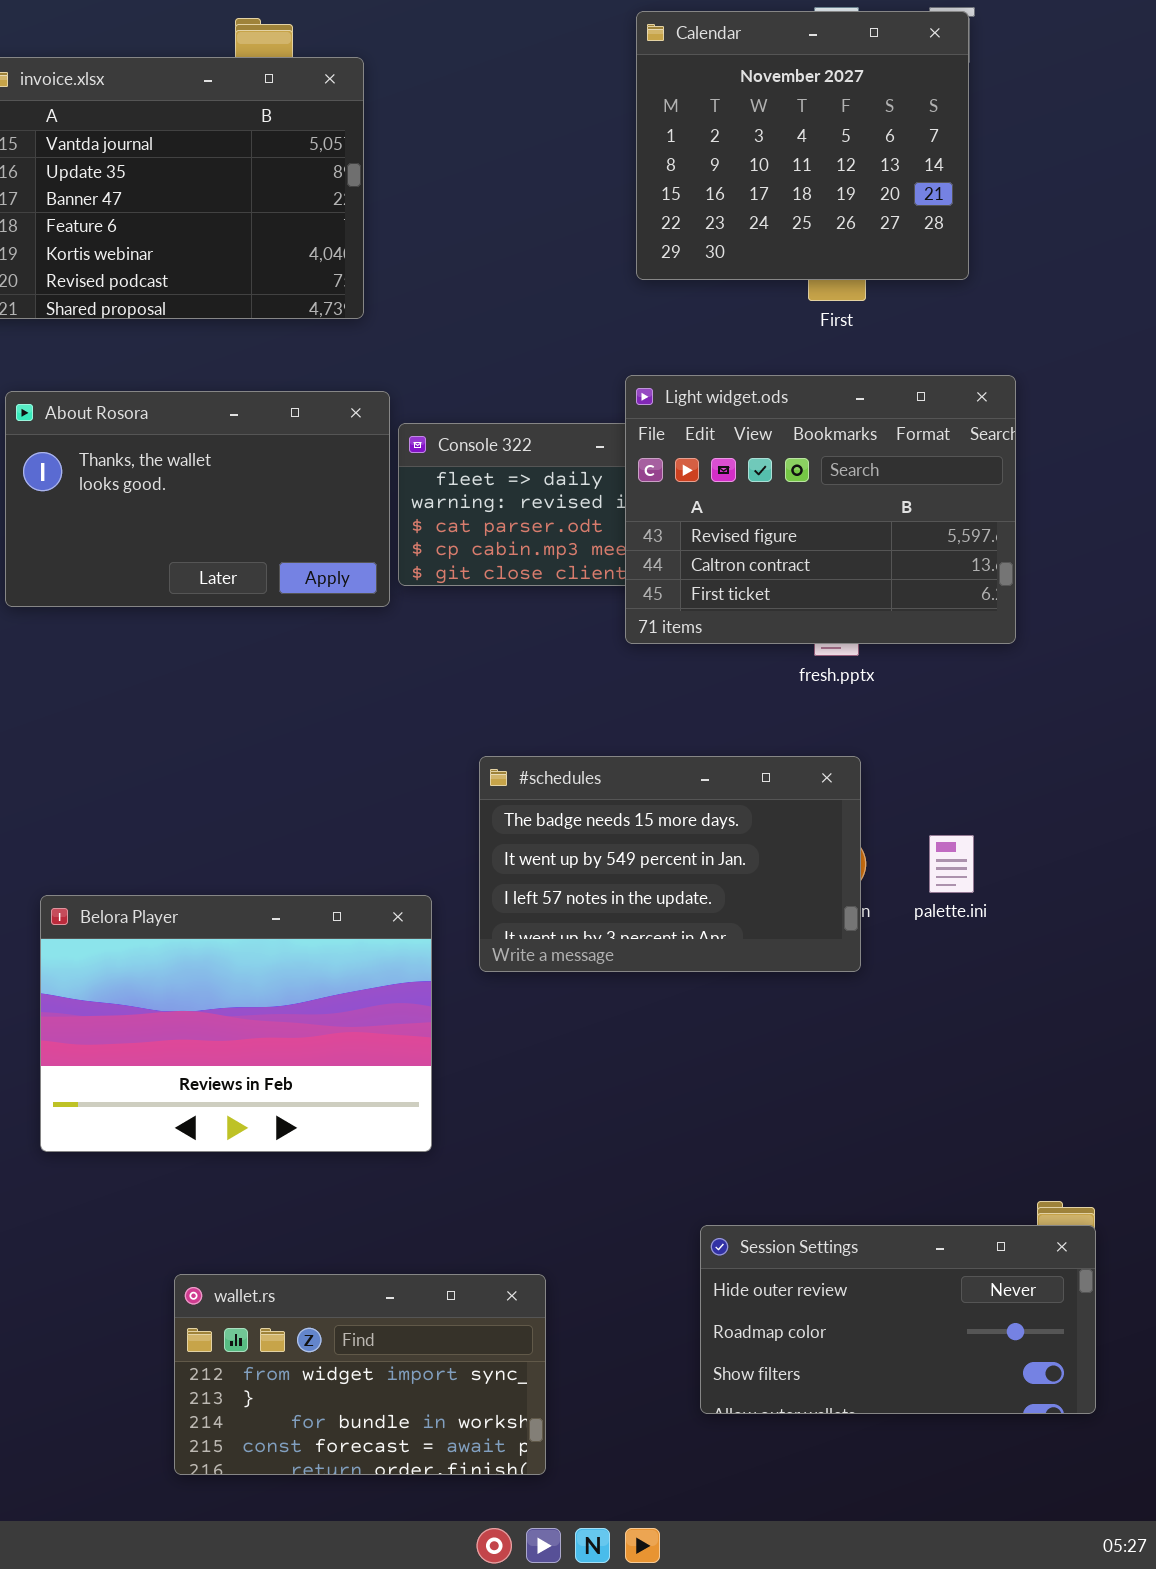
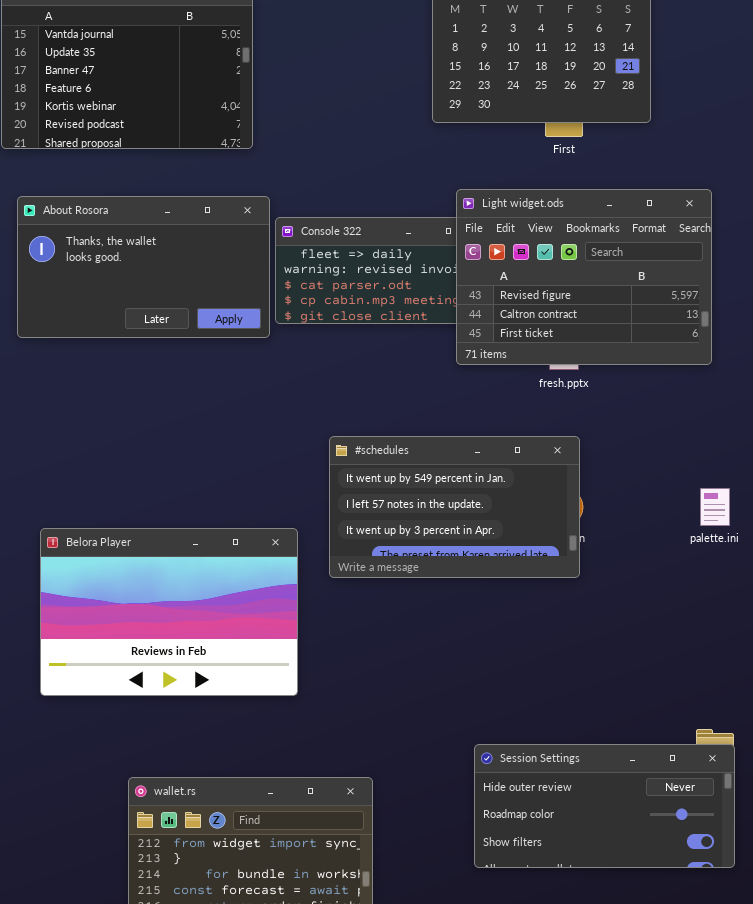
Light widget.ods: [625,375,1016,644] -> [456,189,712,365], moved
#schedules: [479,756,861,972] -> [329,436,580,578], scrolled down 1 row
palette.ini: [929,835,974,893] -> [700,488,730,526], moved

